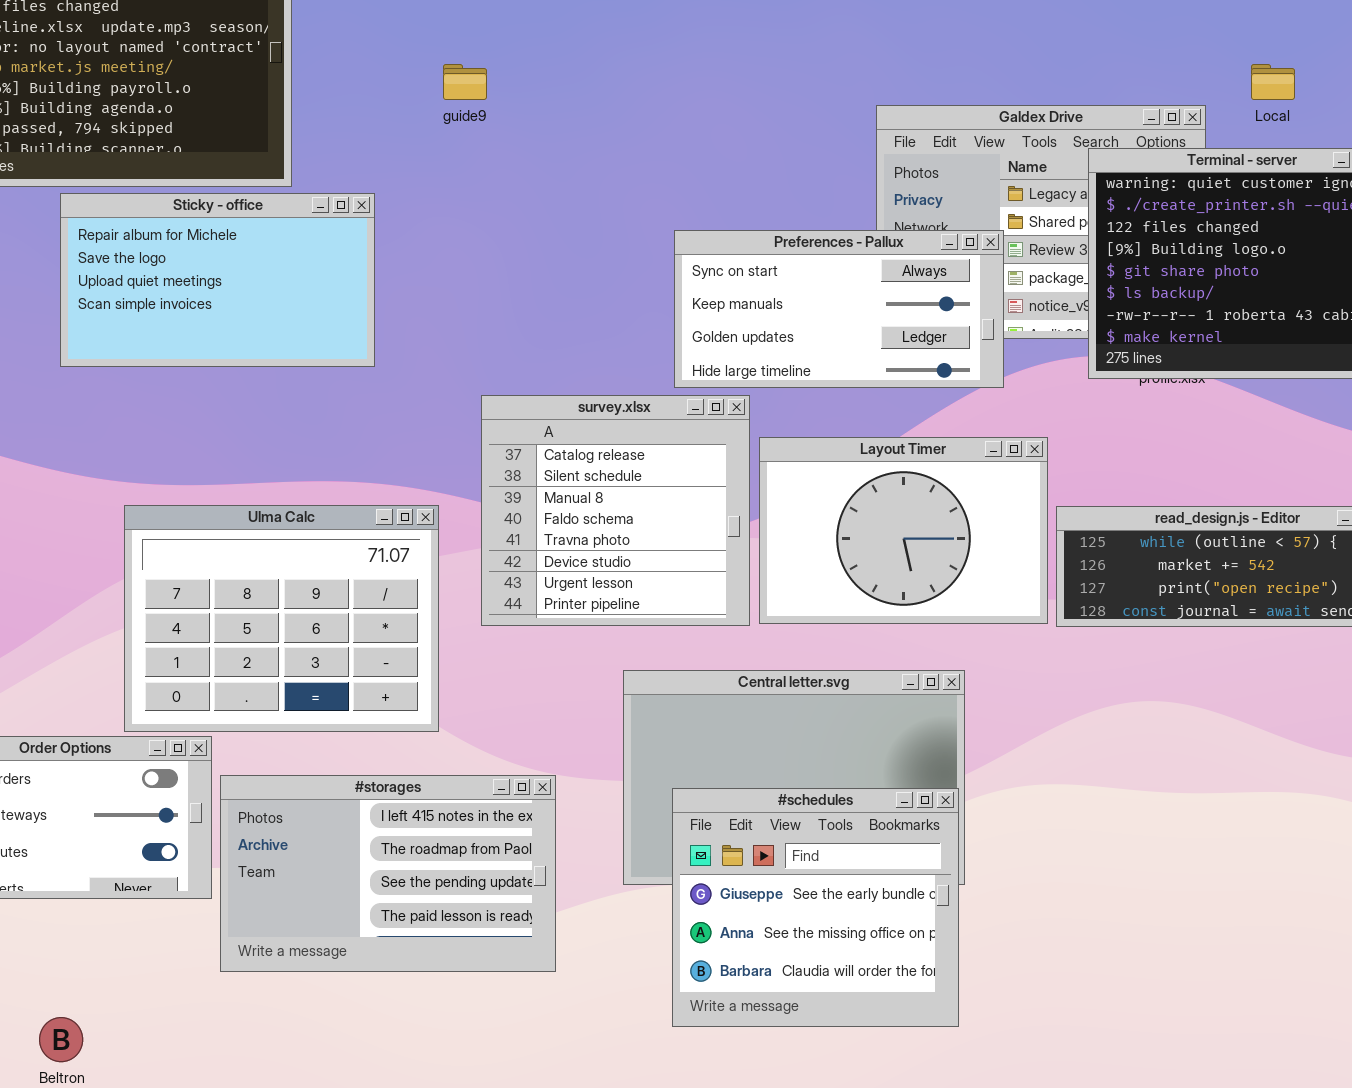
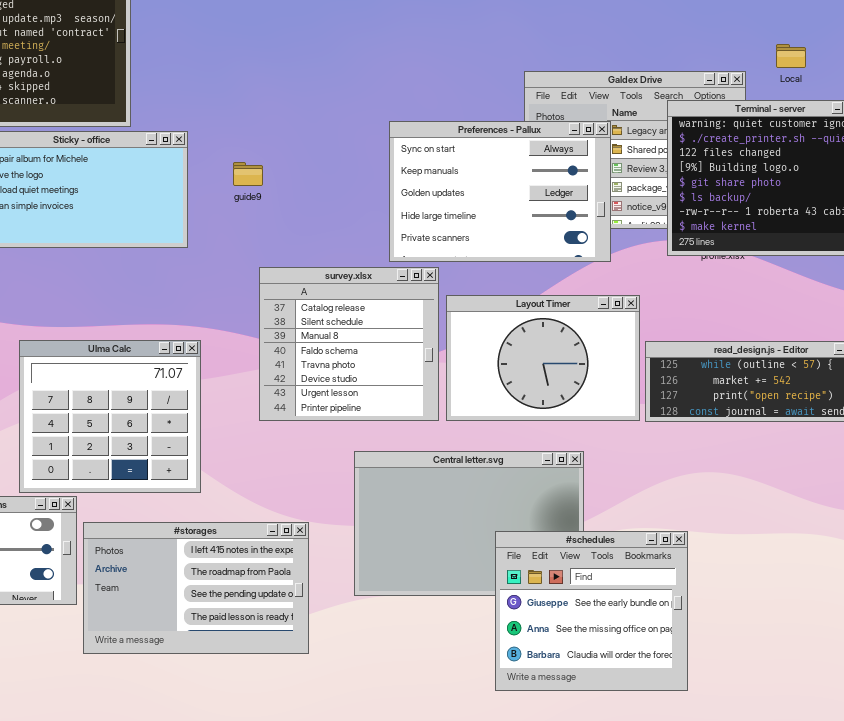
guide9: [443,64,487,100] -> [233,162,263,186], moved
Preferences - Pallux: [674,230,1004,388] -> [389,121,611,262], resized
Ulma Calc: [124,505,439,732] -> [19,340,201,493], resized
#schedules: [672,788,959,1027] -> [495,531,688,691], moved

